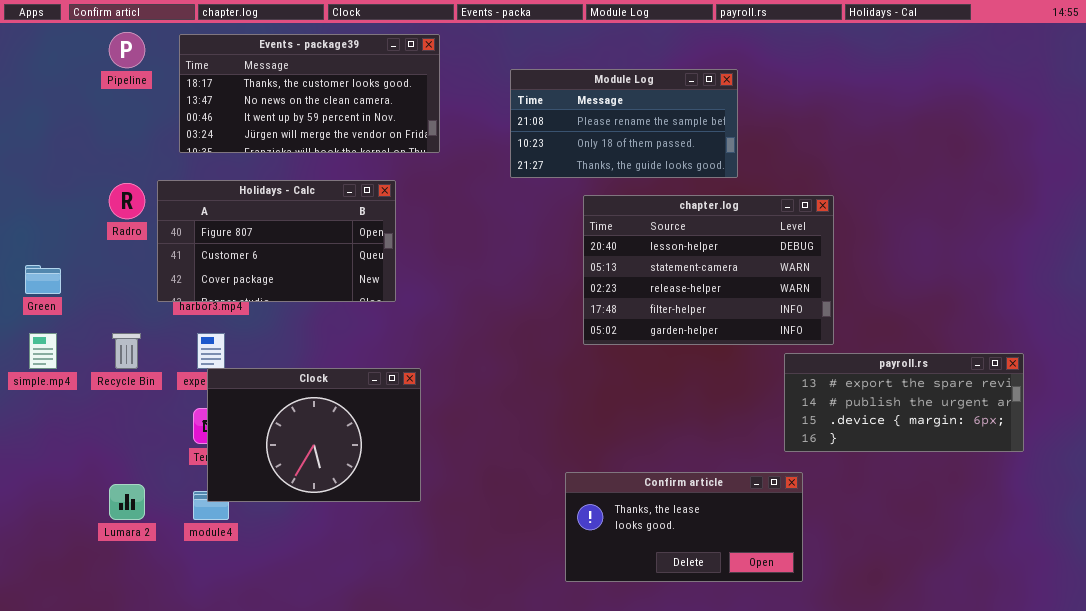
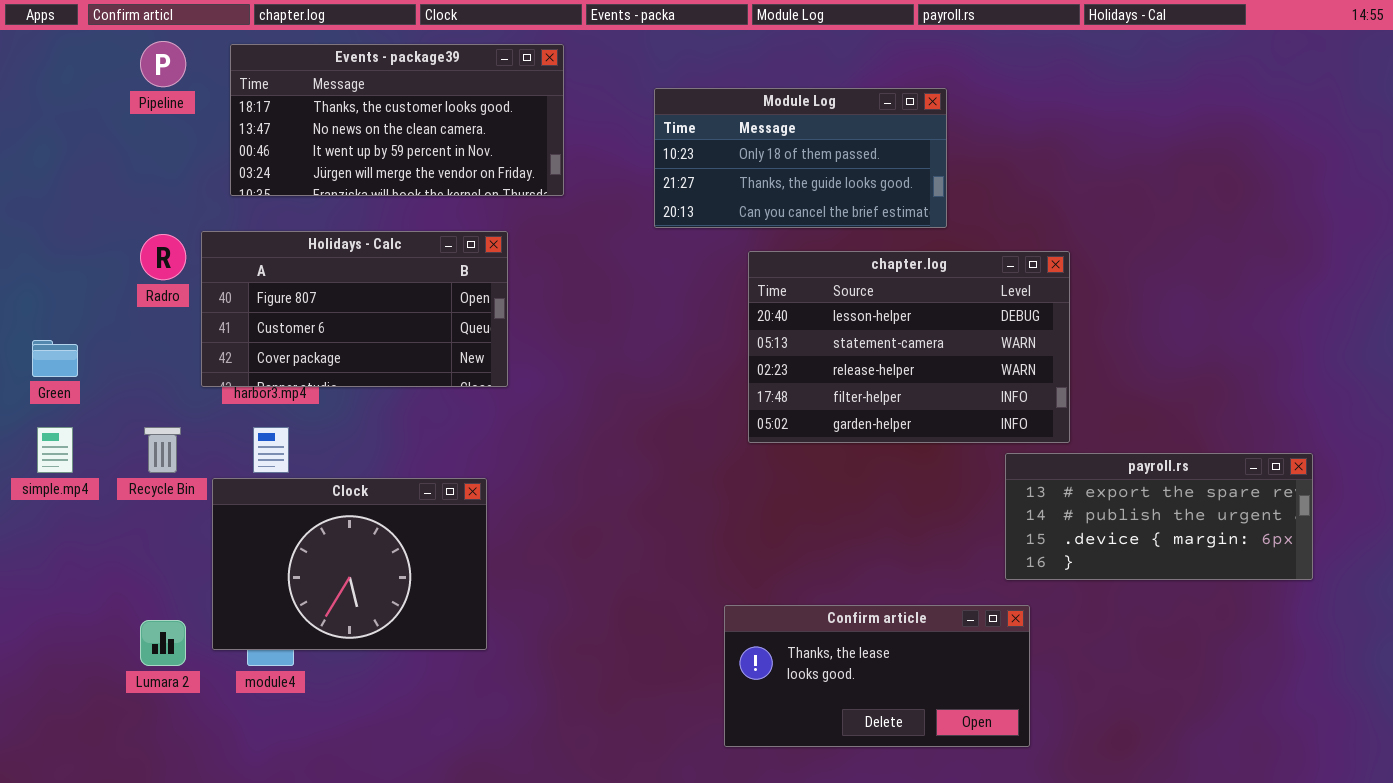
Module Log: [510,69,738,178] -> [654,88,947,228], scrolled down 1 row
Clock: [207,368,421,502] -> [212,478,487,650], moved

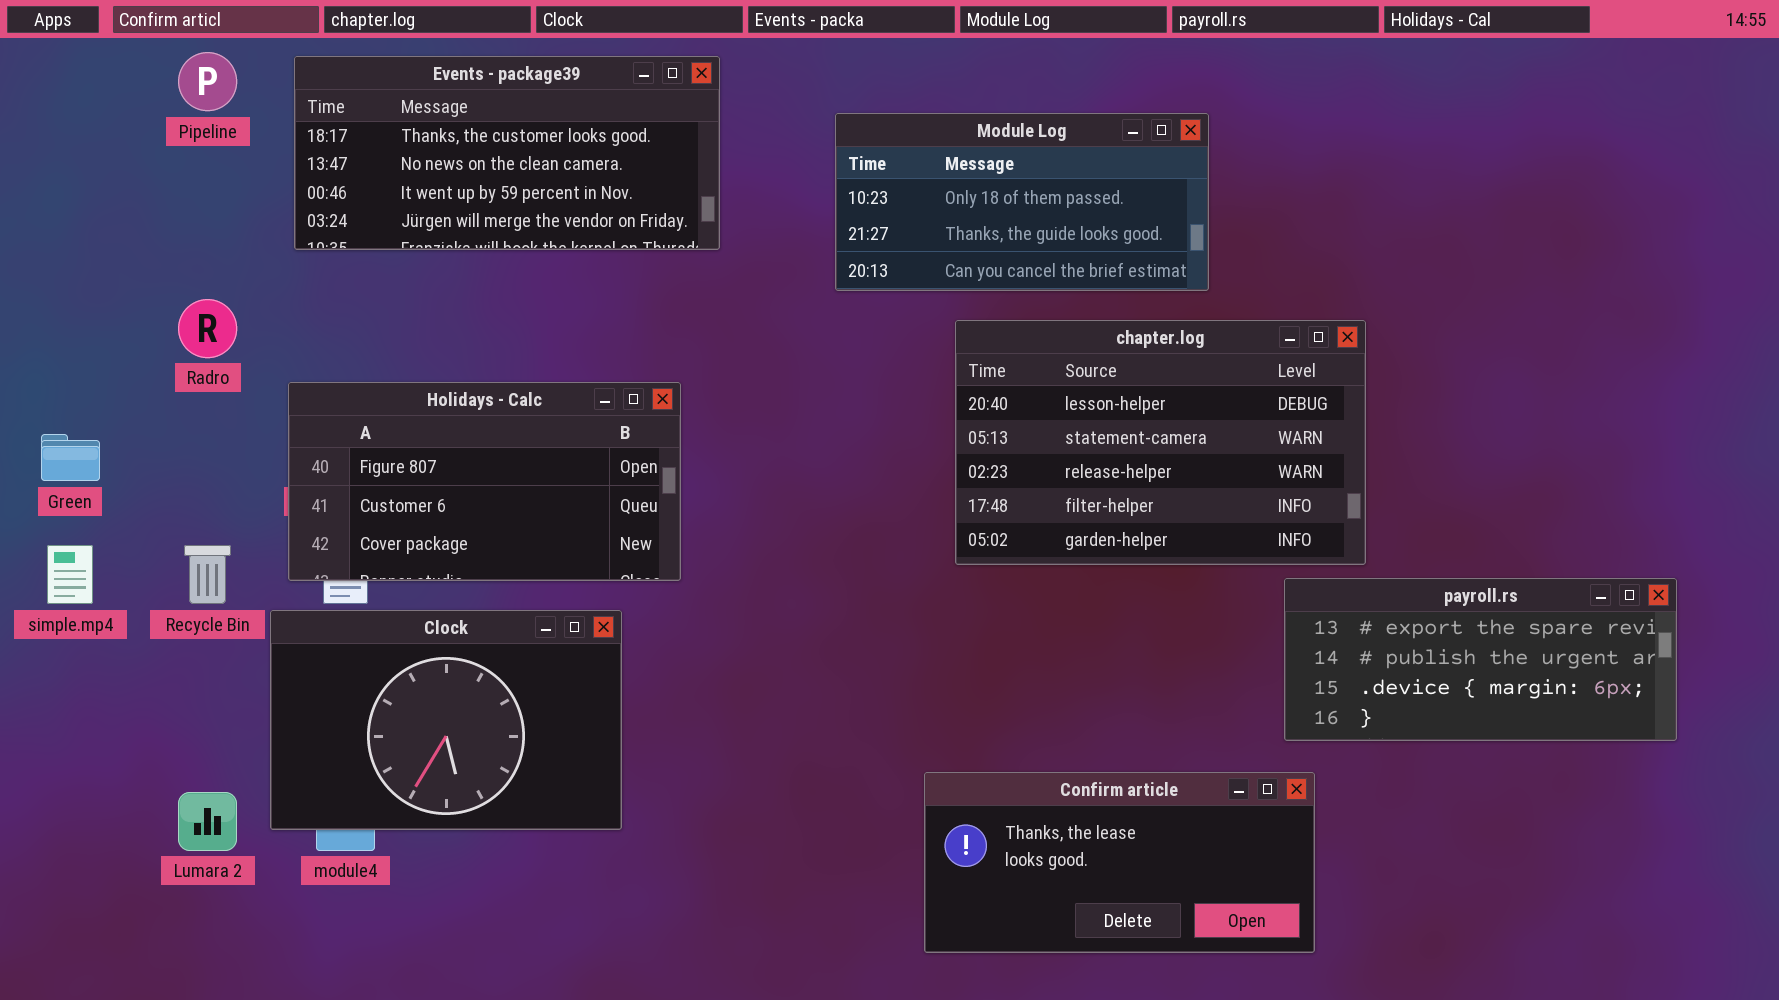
Holidays - Calc: [201,231,508,387] -> [288,382,681,581], moved

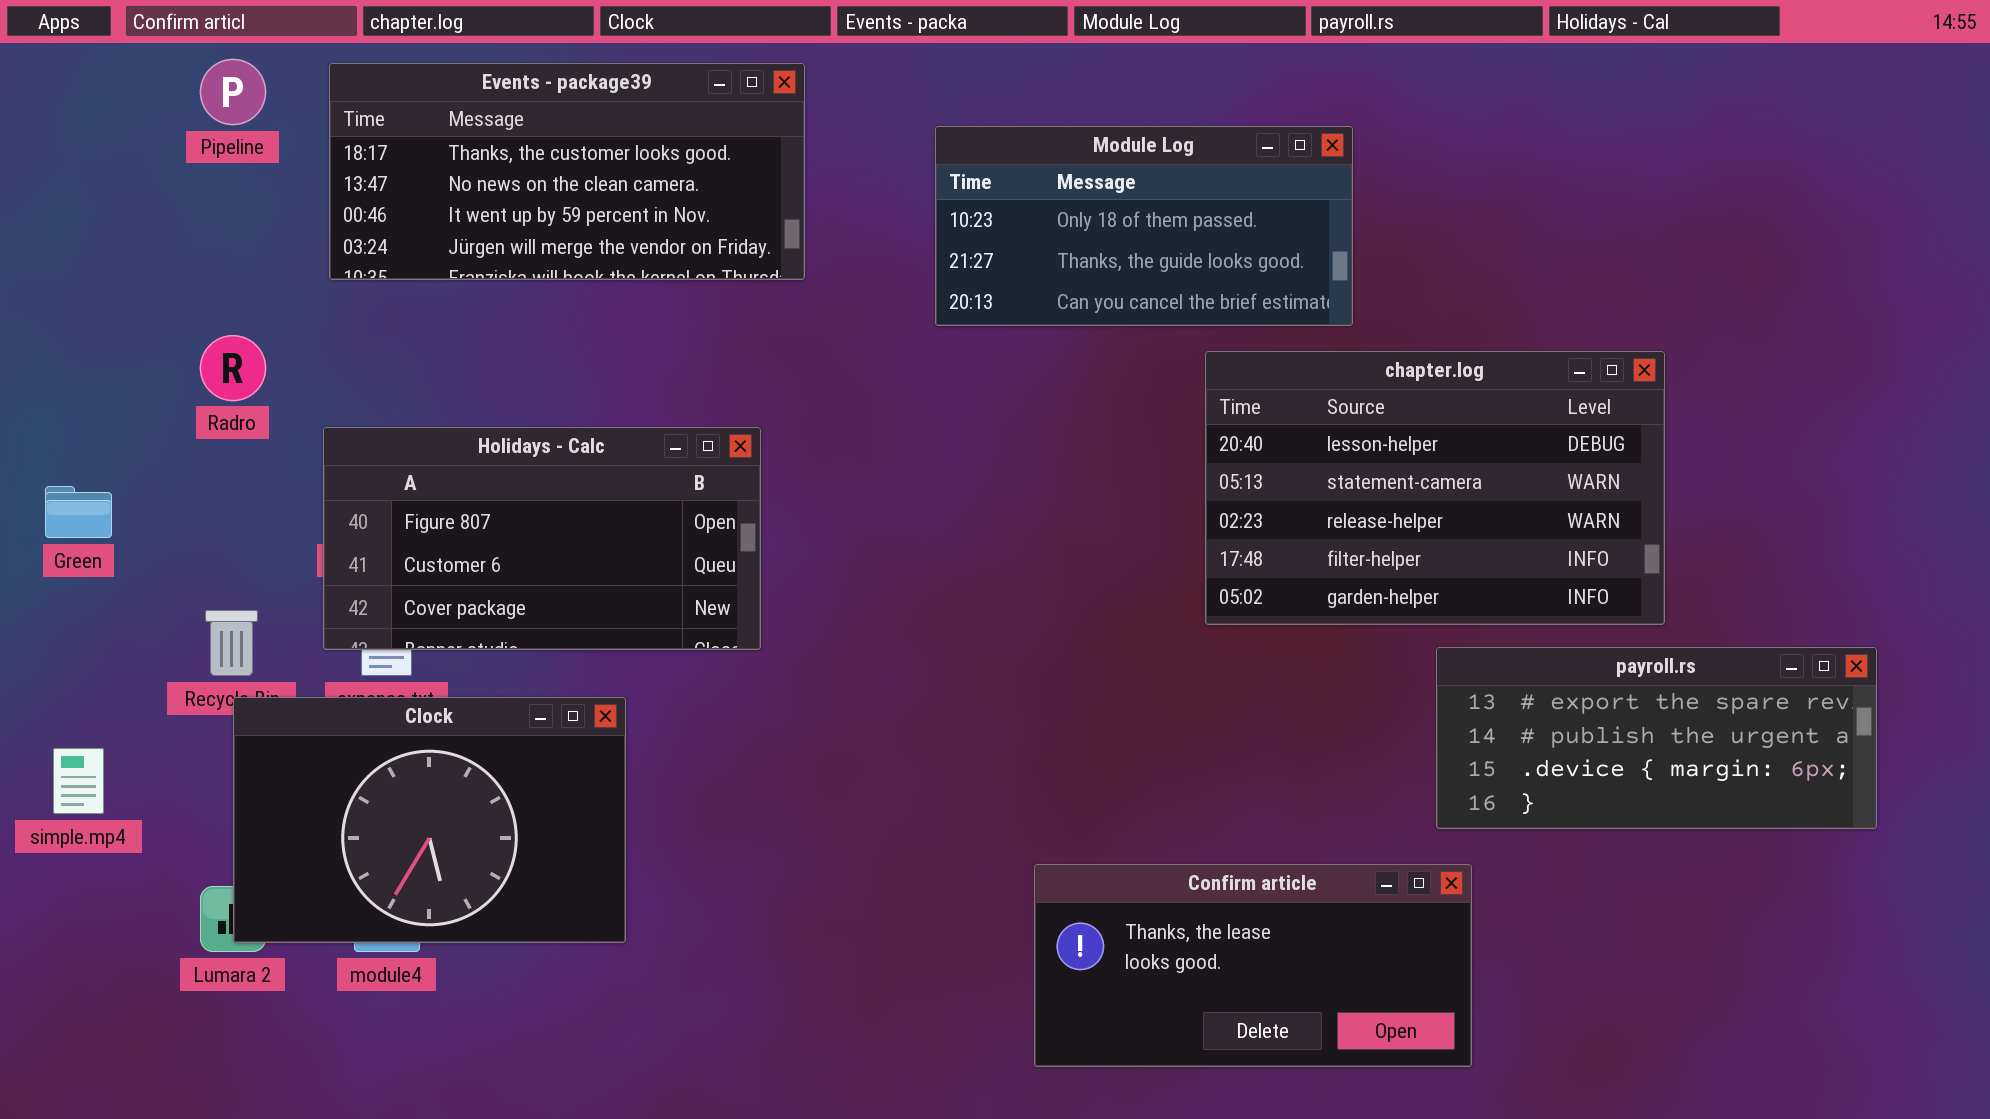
chapter.log: [955,320,1366,565] -> [1205,351,1665,625], moved
simple.mp4: [47,545,93,604] -> [53,748,104,814], moved
Clock: [270,610,622,830] -> [233,697,626,943], moved

